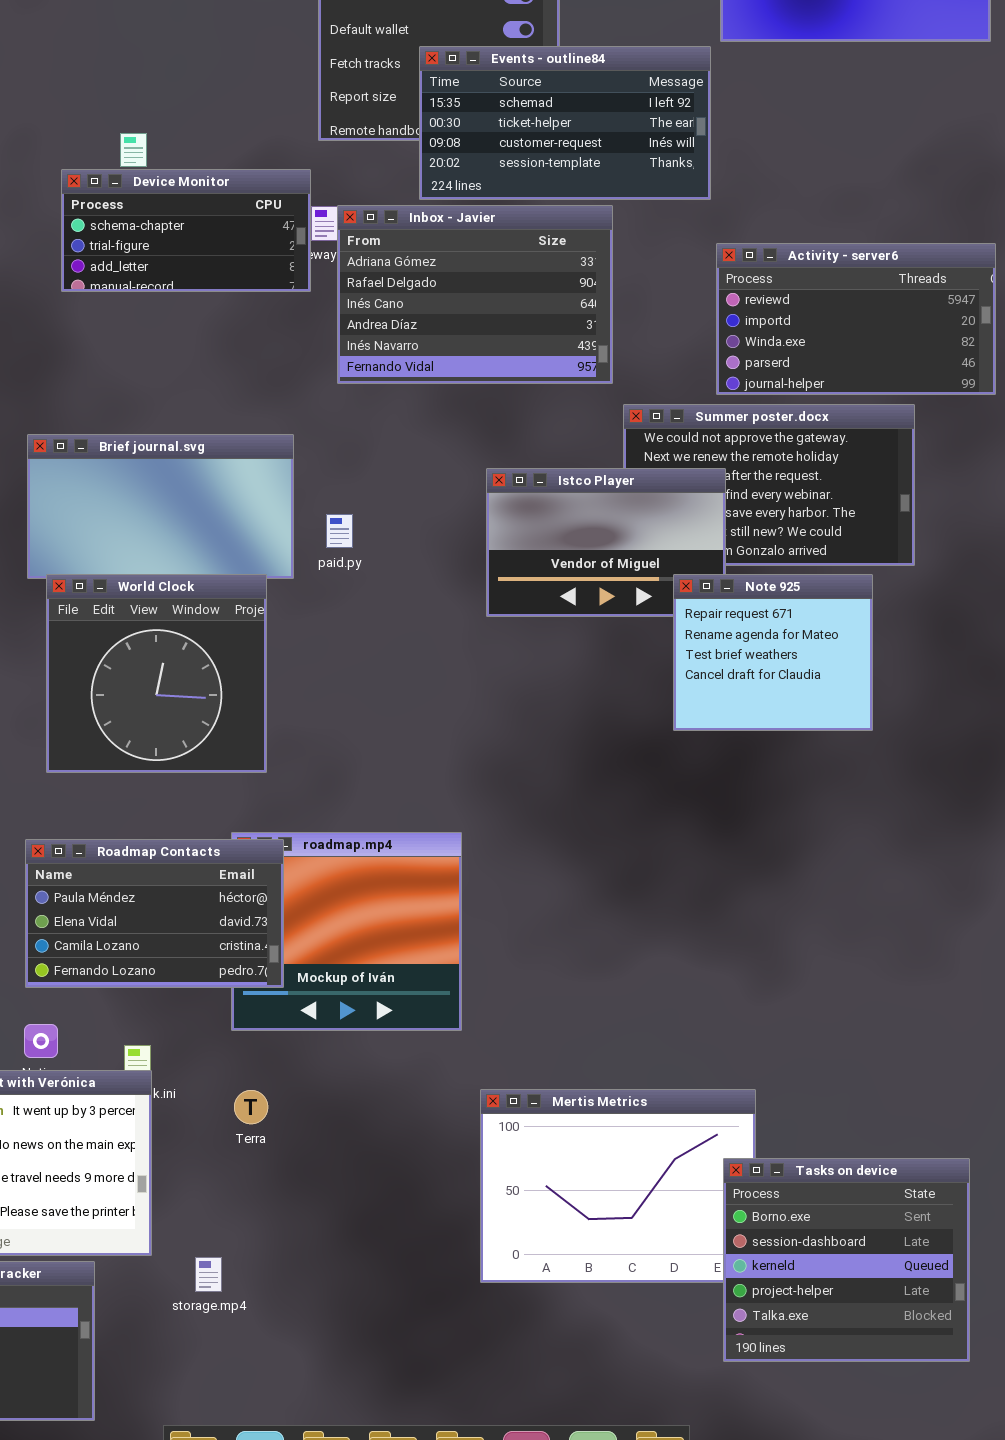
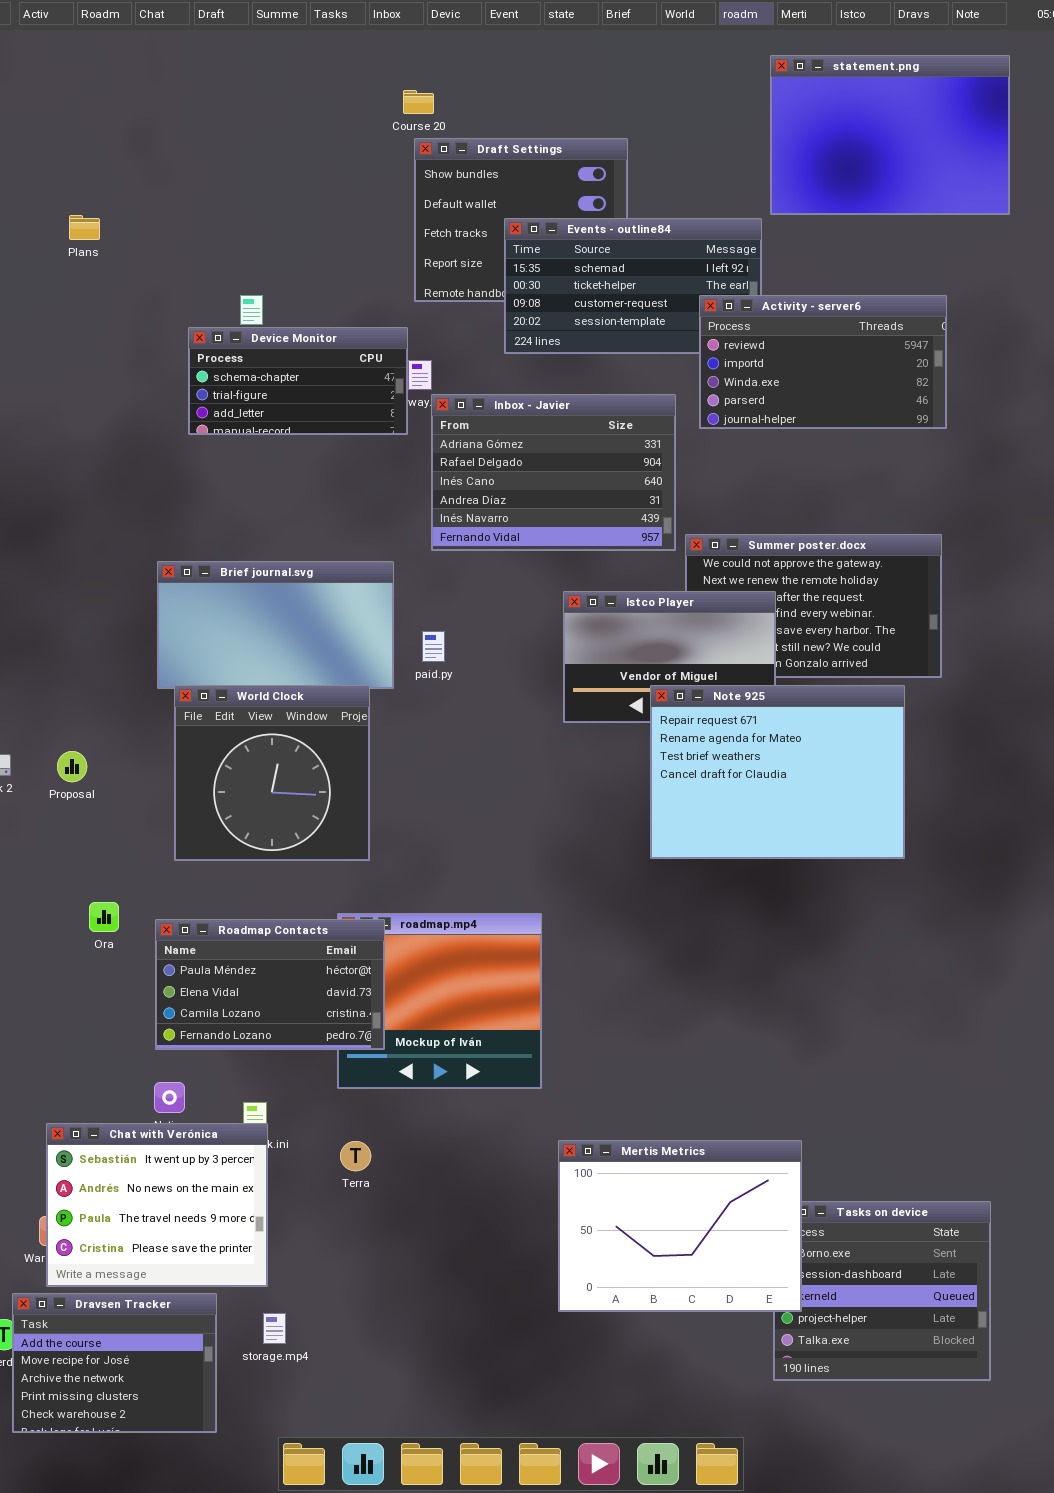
Inbox - Javier: [337,205,613,384] -> [431,394,676,551], moved
Activity - server6: [716,243,996,395] -> [699,295,947,429], moved
Note 925: [673,574,873,731] -> [650,685,905,859], resized
Mertis Metrics: [480,1089,756,1283] -> [558,1140,802,1312], raised
storage.mp4: [195,1257,222,1292] -> [263,1313,286,1344], moved

